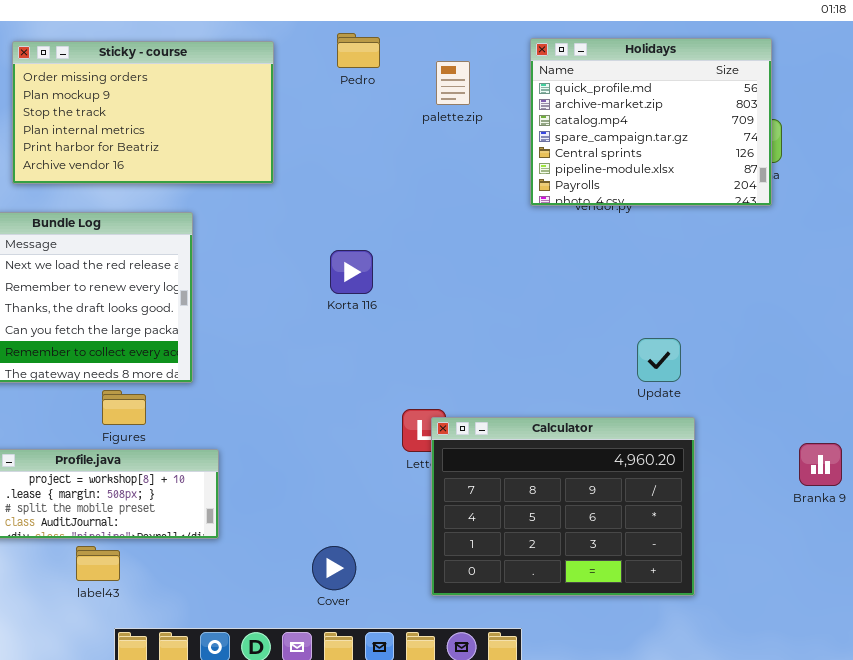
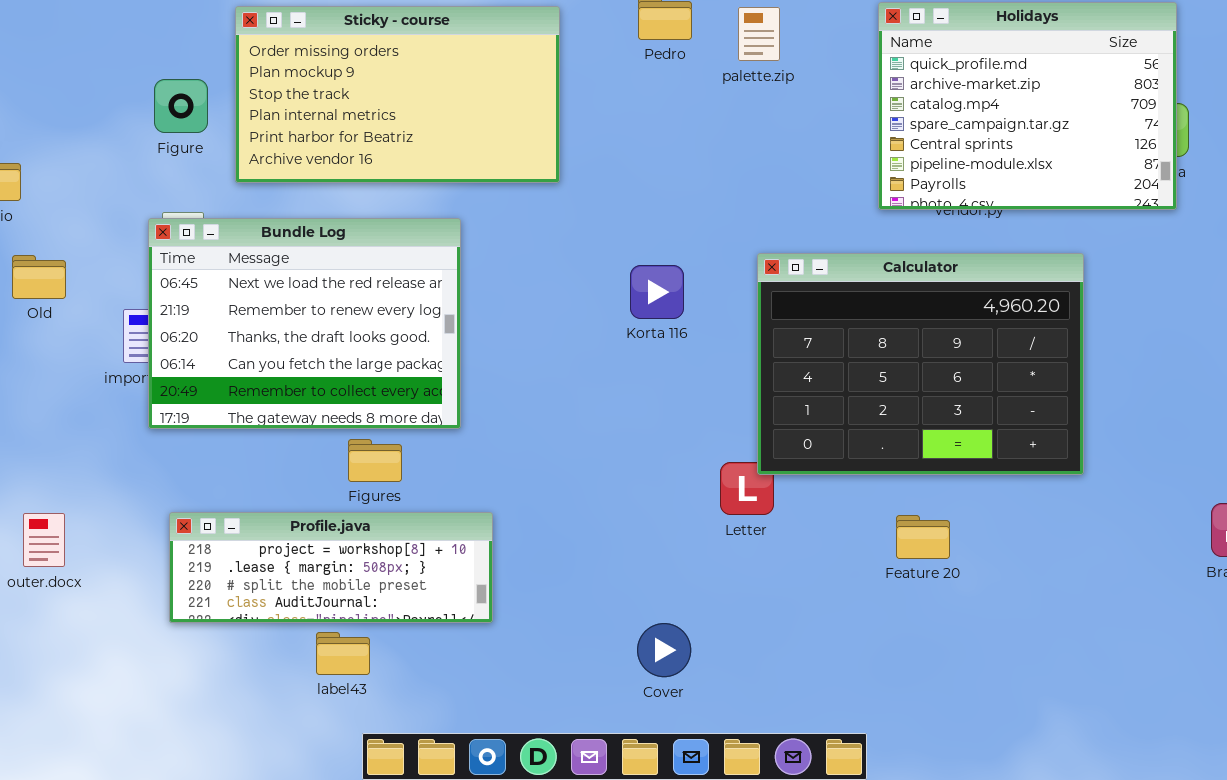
palette.zip: [436,61,470,105] -> [738,7,780,61], moved
Calculator: [431,417,695,596] -> [757,253,1084,475], moved
Cover: [312,546,356,590] -> [637,623,691,677], moved

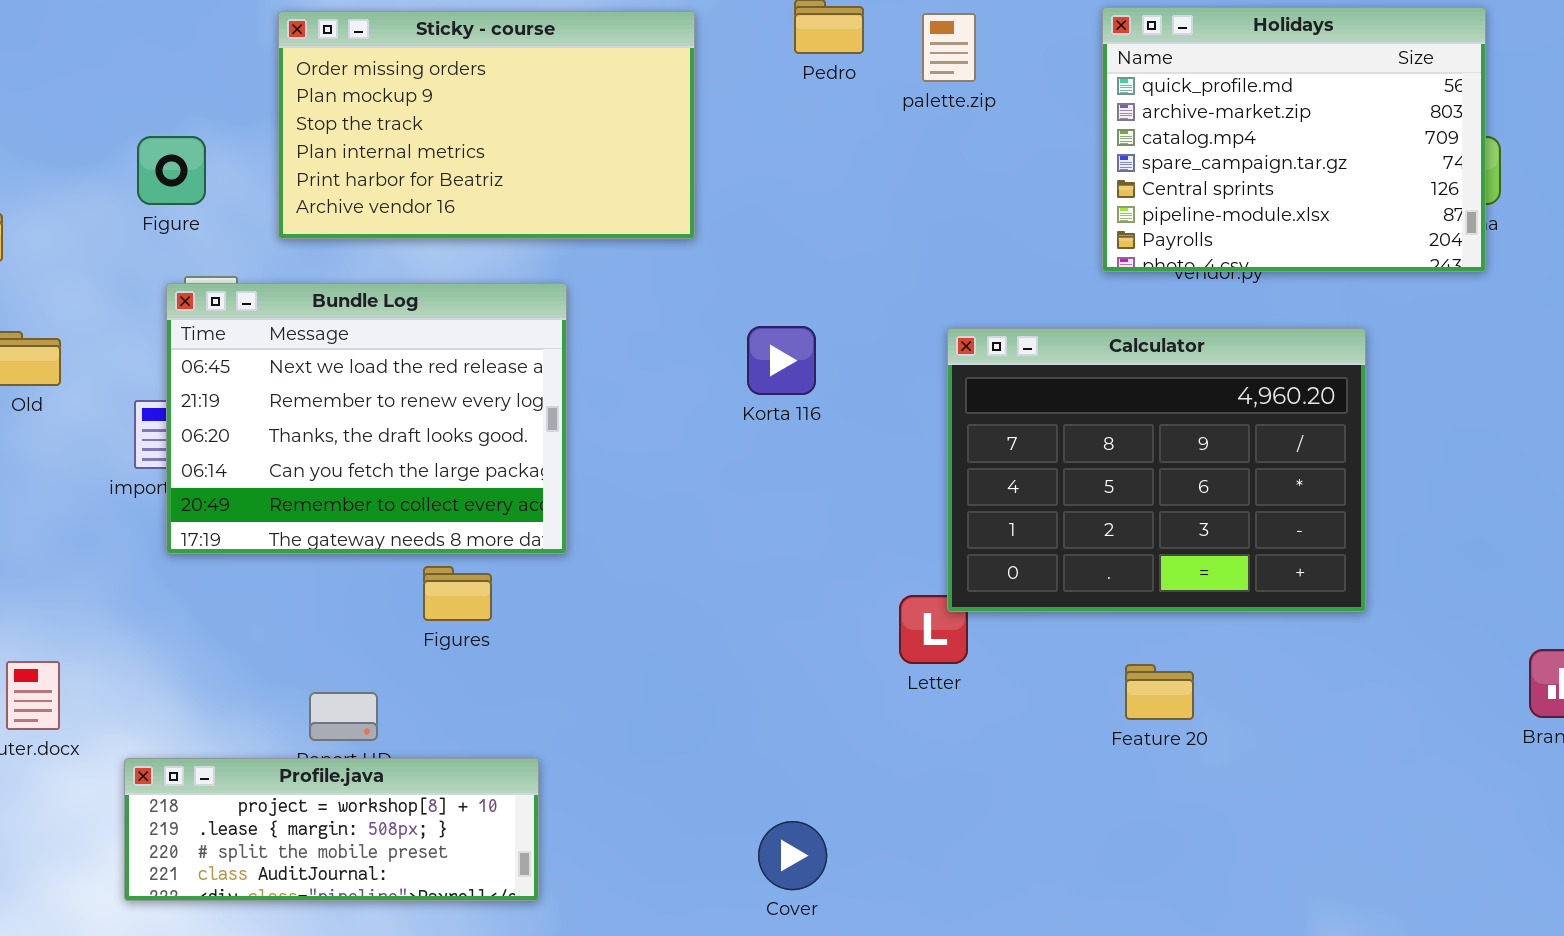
Figure: [154,79,208,133] -> [137,136,206,205], moved
Korta 116: [630,265,684,319] -> [747,326,816,395], moved
Profile.java: [169,512,493,623] -> [124,758,539,901], moved
Cover: [637,623,691,677] -> [758,821,827,890], moved

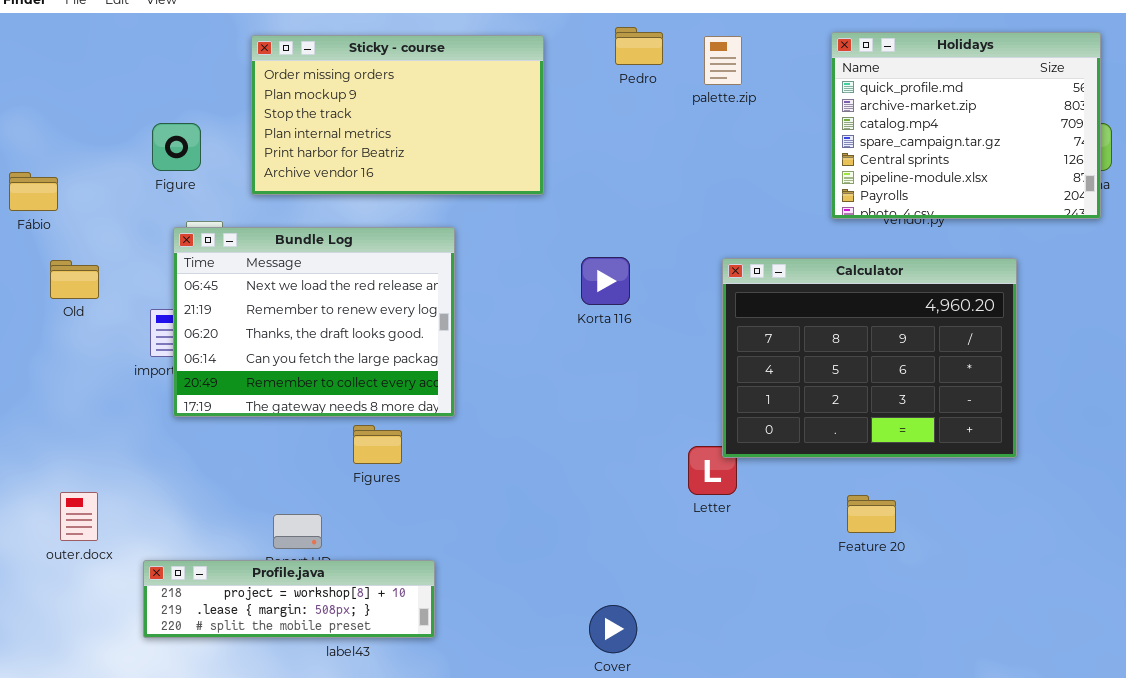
Profile.java: [124,758,539,901] -> [143,560,435,638], resized

